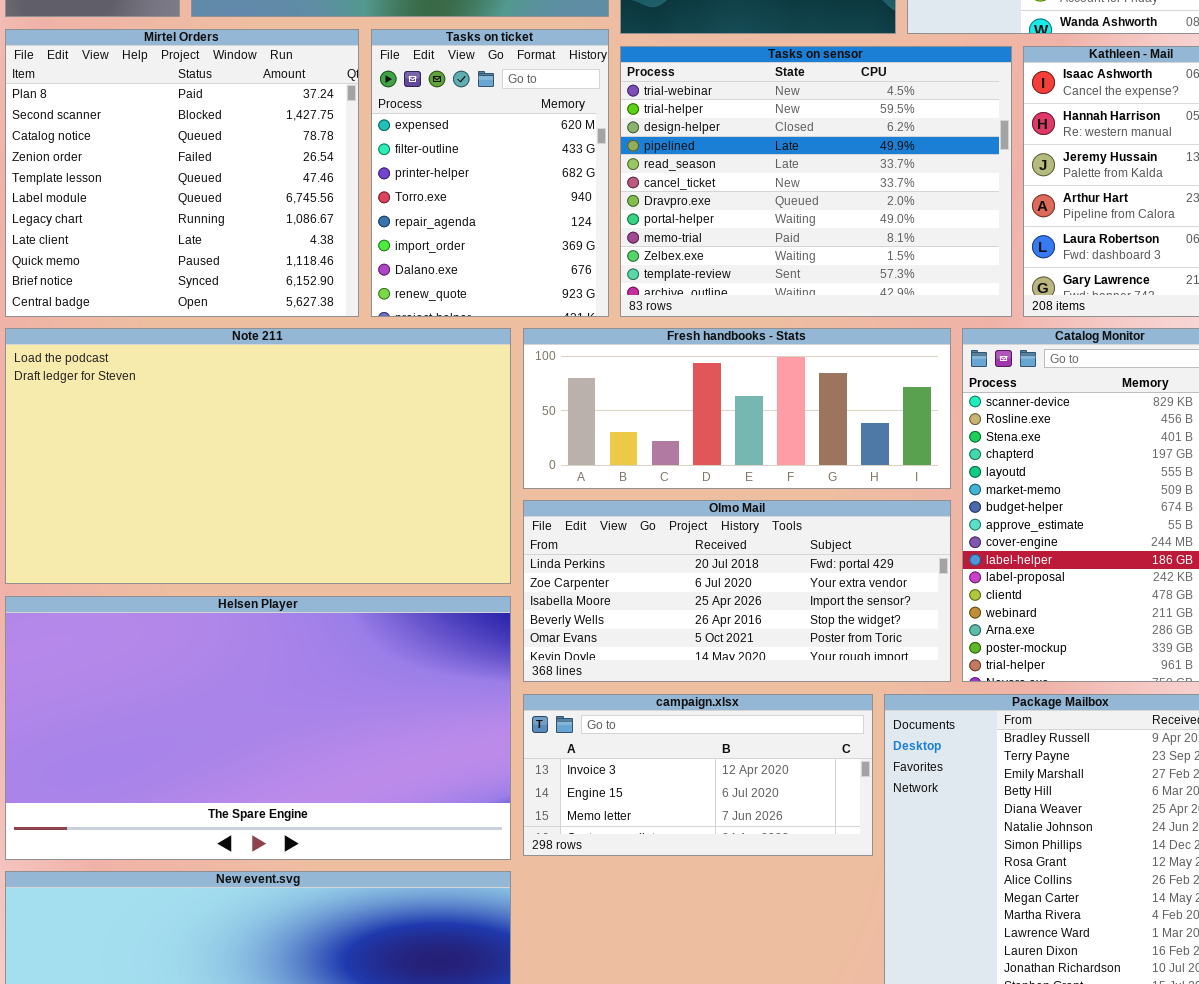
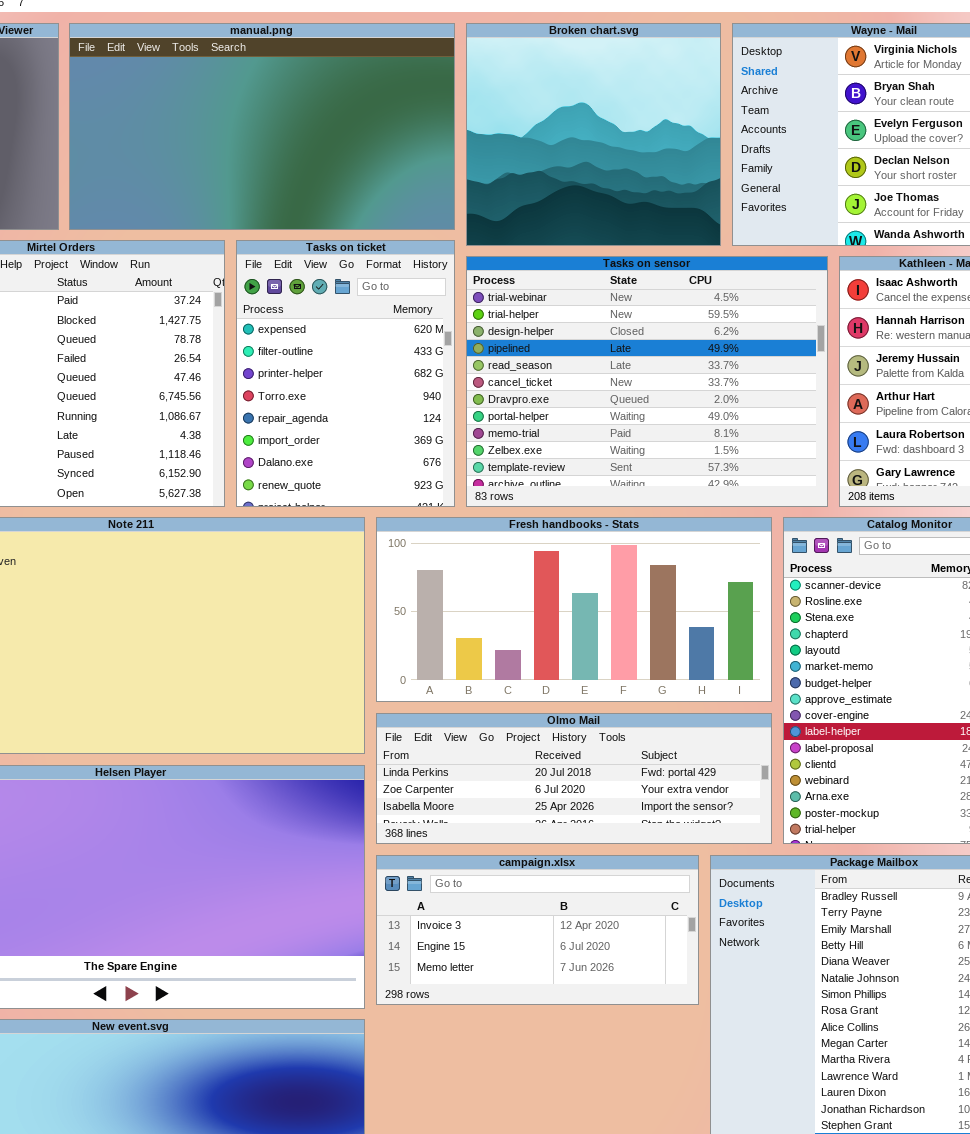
Fresh handbooks - Stats: [523,328,951,489] -> [376,517,772,702], resized
Olmo Mail: [523,500,951,682] -> [376,713,772,844], resized

